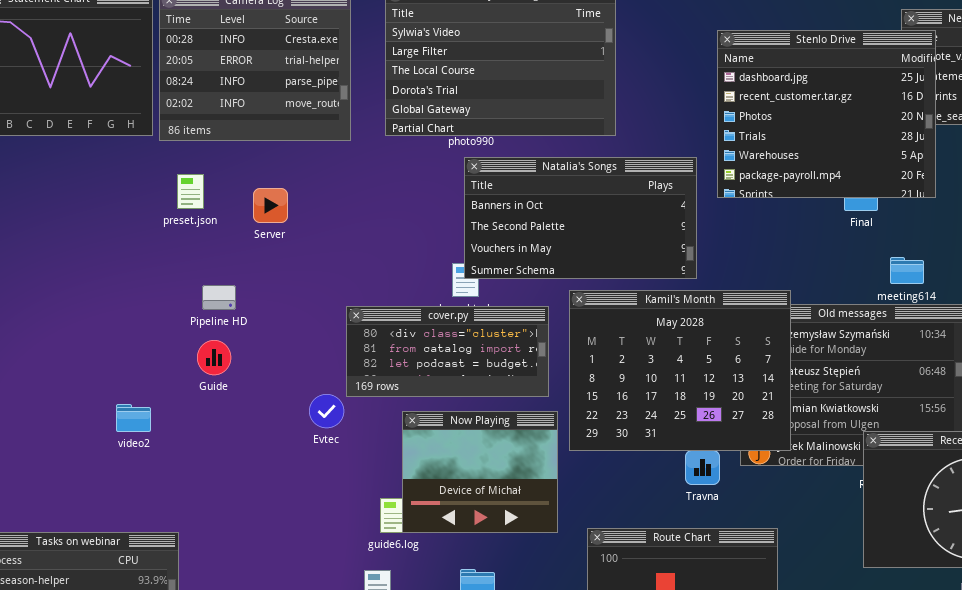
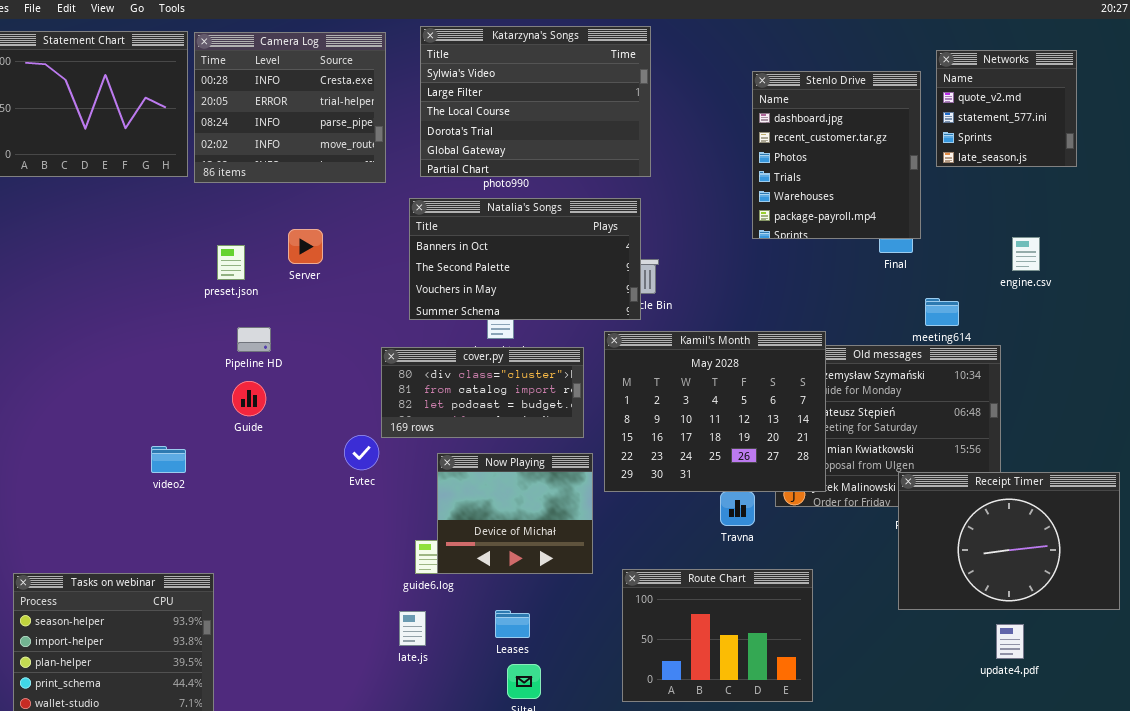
Stenlo Drive: [717,30,936,198] -> [752,71,921,239], resized
Natalia's Songs: [464,157,697,279] -> [409,198,641,320], moved
preset.json: [177,174,204,209] -> [217,245,245,280], moved

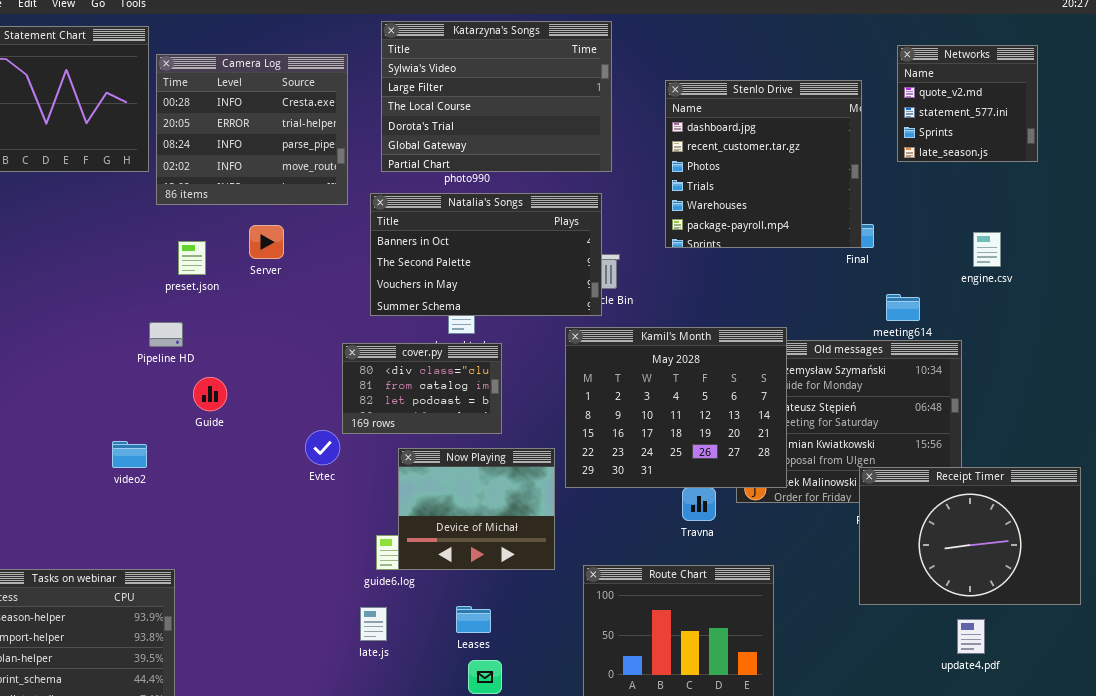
Camera Log: [194,32,386,183] -> [156,54,348,205], moved
Stenlo Drive: [752,71,921,239] -> [665,80,862,248], moved, resized
Pipeline HD: [237,327,271,352] -> [149,322,183,347], moved
cover.py: [381,347,584,438] -> [342,343,502,434], resized

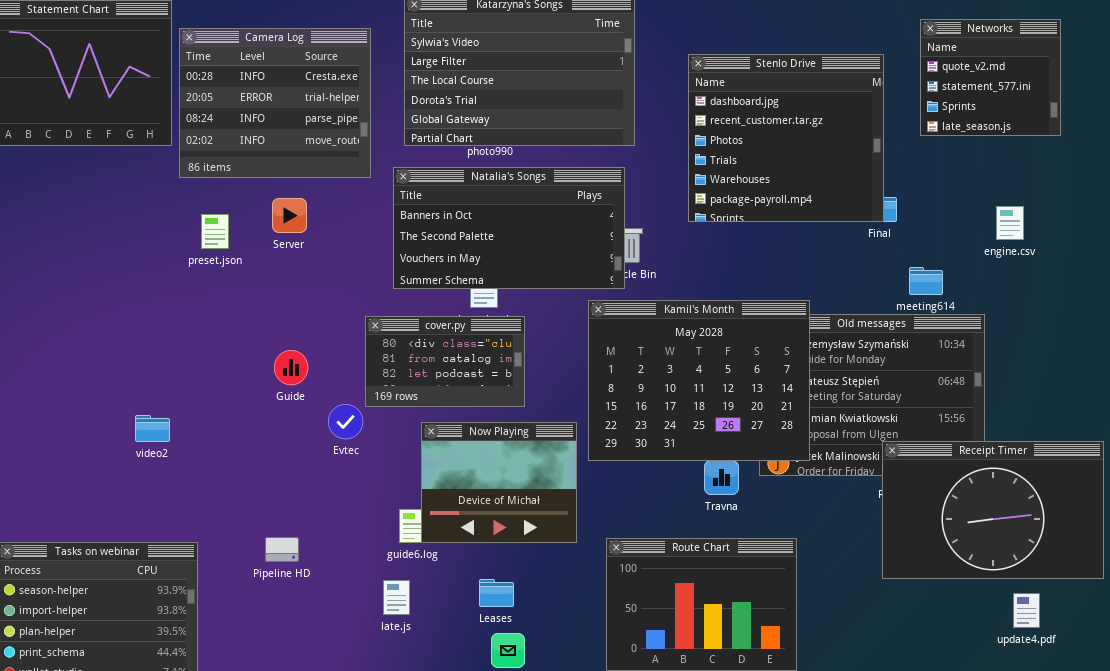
Pipeline HD: [149,322,183,347] -> [265,537,299,562], moved
Guide: [193,377,227,411] -> [274,350,308,385], moved
update4.pdf: [957,619,985,654] -> [1013,593,1040,628], moved

